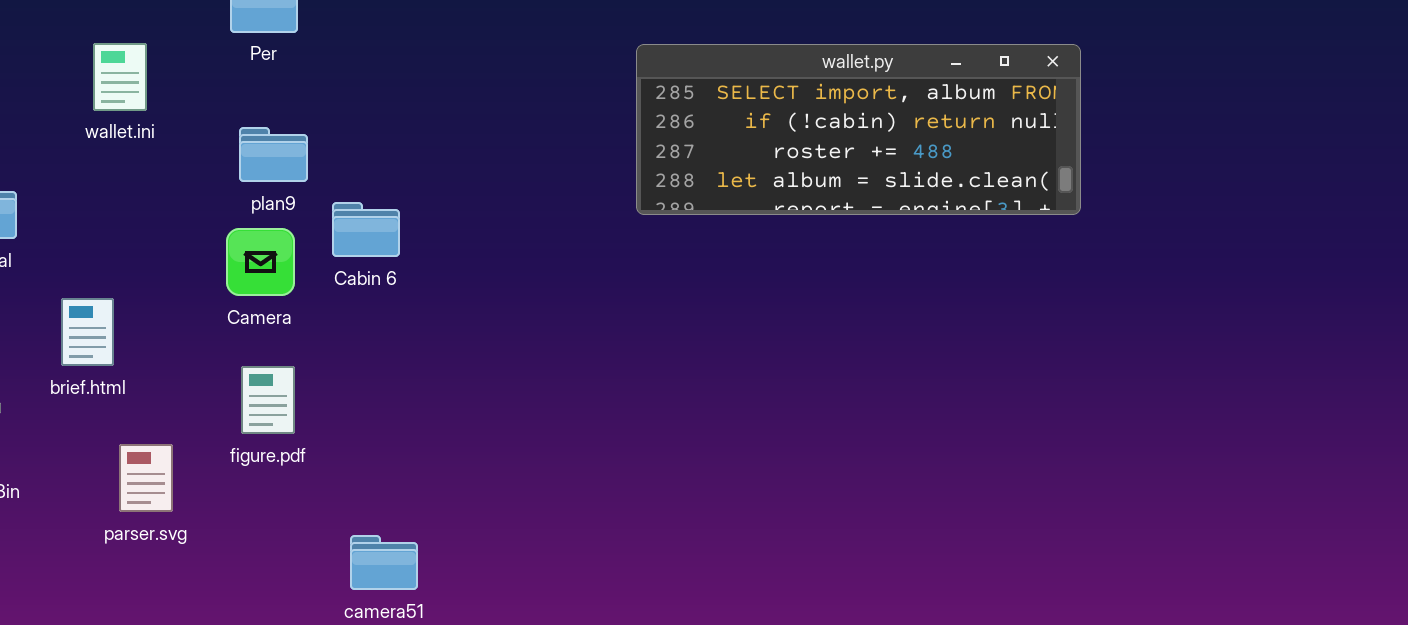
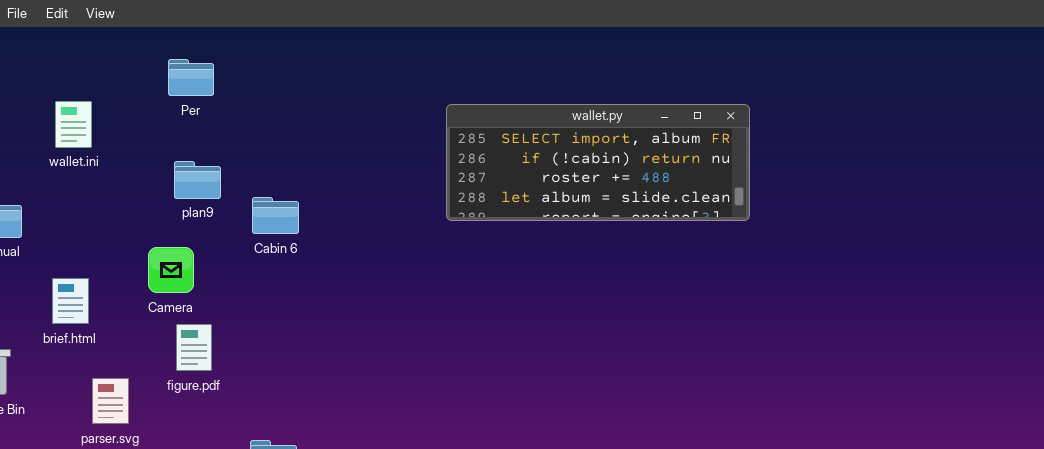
wallet.ini: [93,43,147,111] -> [55,101,92,148], moved
Cabin 6: [332,202,400,257] -> [252,197,299,234], moved
Camera: [226,228,295,296] -> [148,247,194,293], moved

